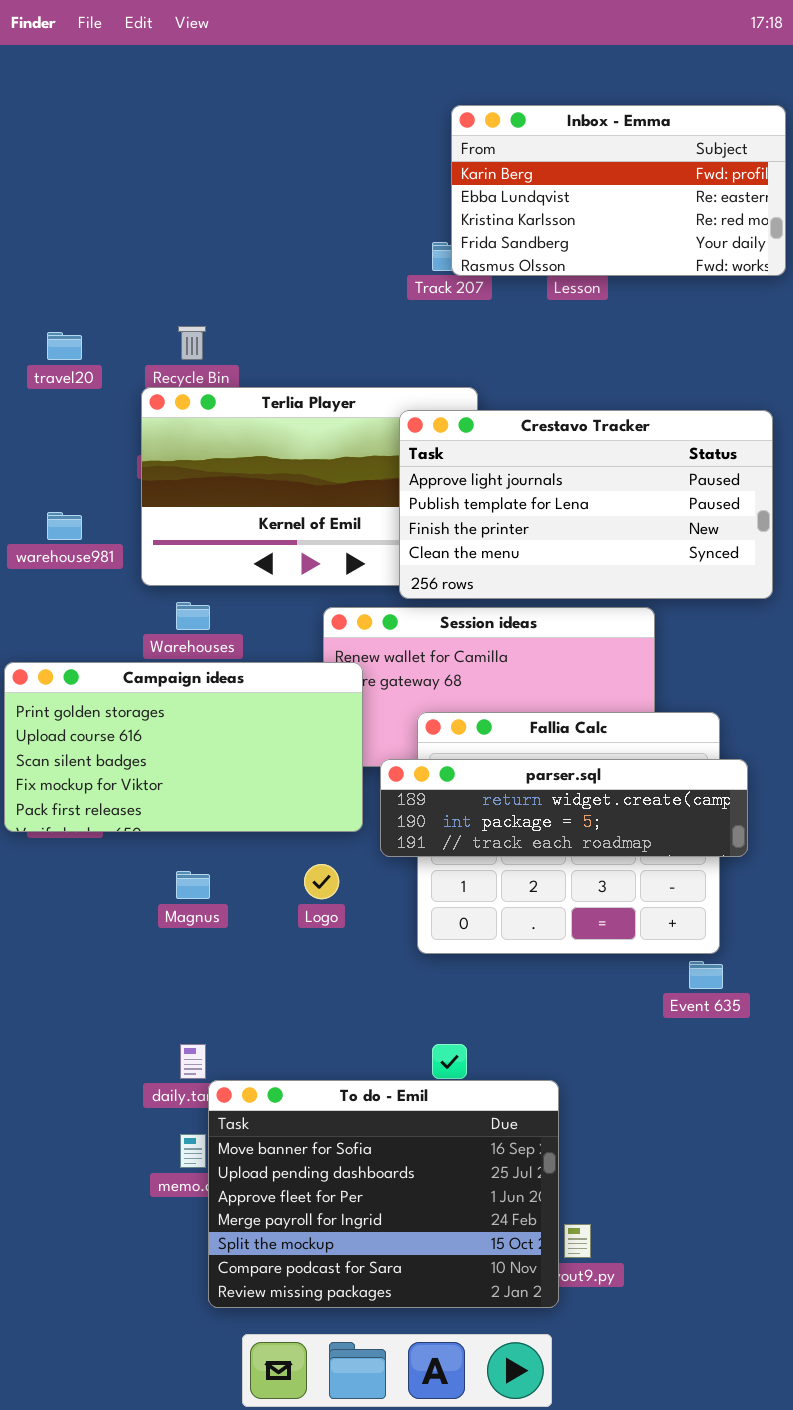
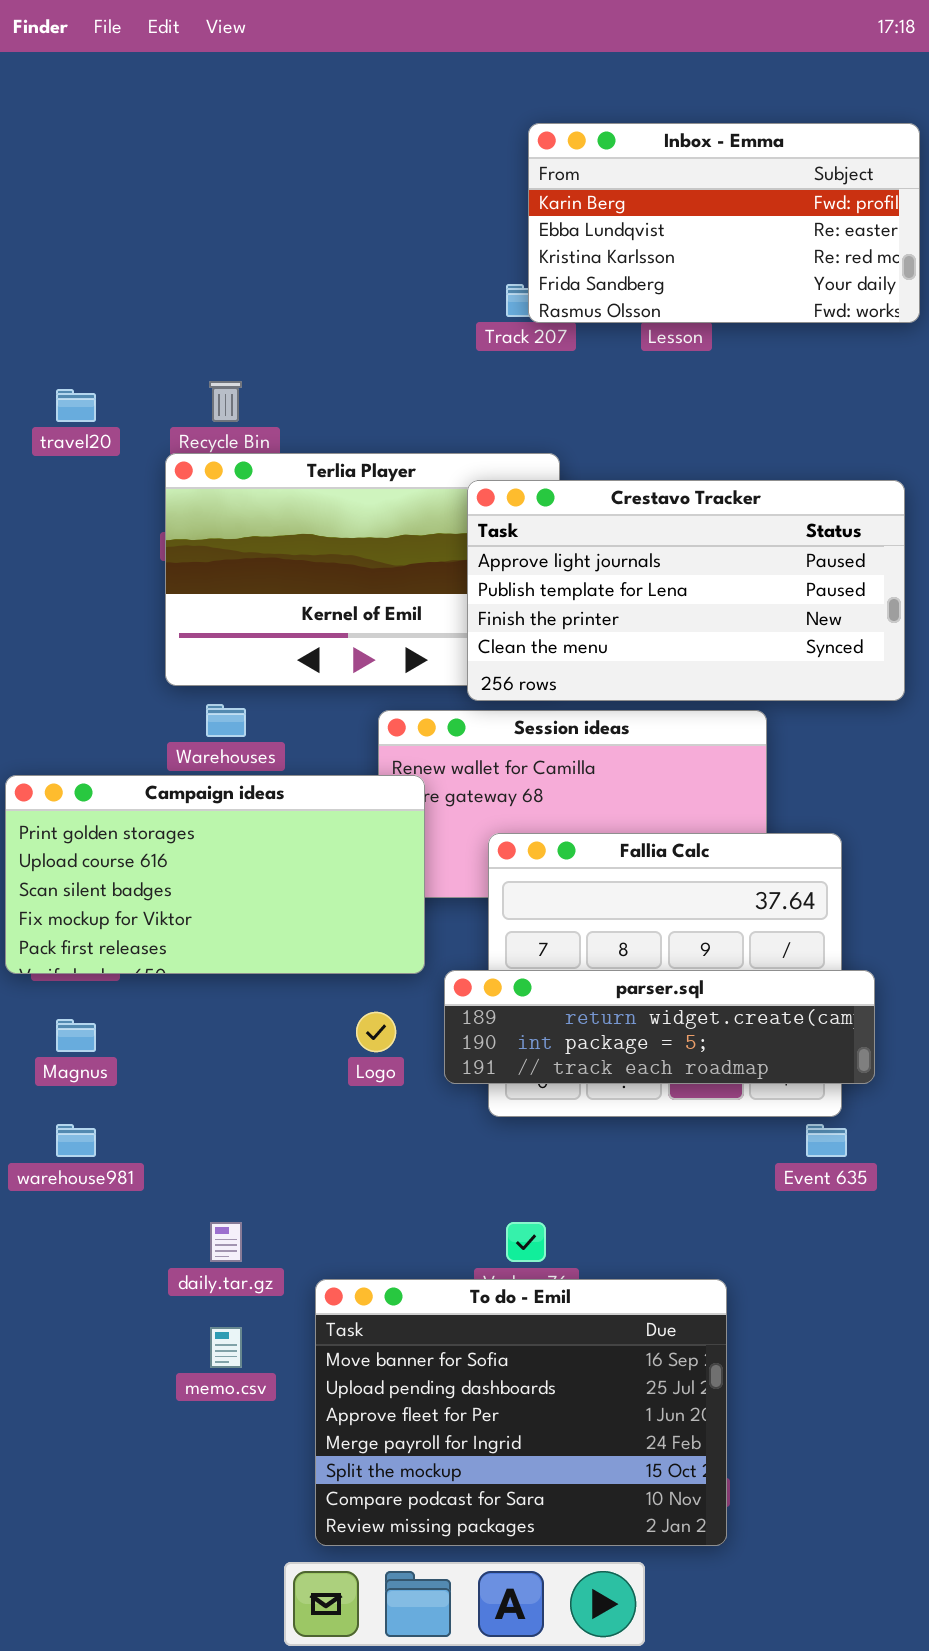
warehouse981: [47,512,82,540] -> [56,1124,96,1157], moved
parser.sql: [380,759,748,857] -> [444,970,875,1084], moved
Magnus: [176,871,210,899] -> [56,1019,96,1052], moved
To do - Emil: [208,1080,559,1308] -> [315,1279,727,1546], moved

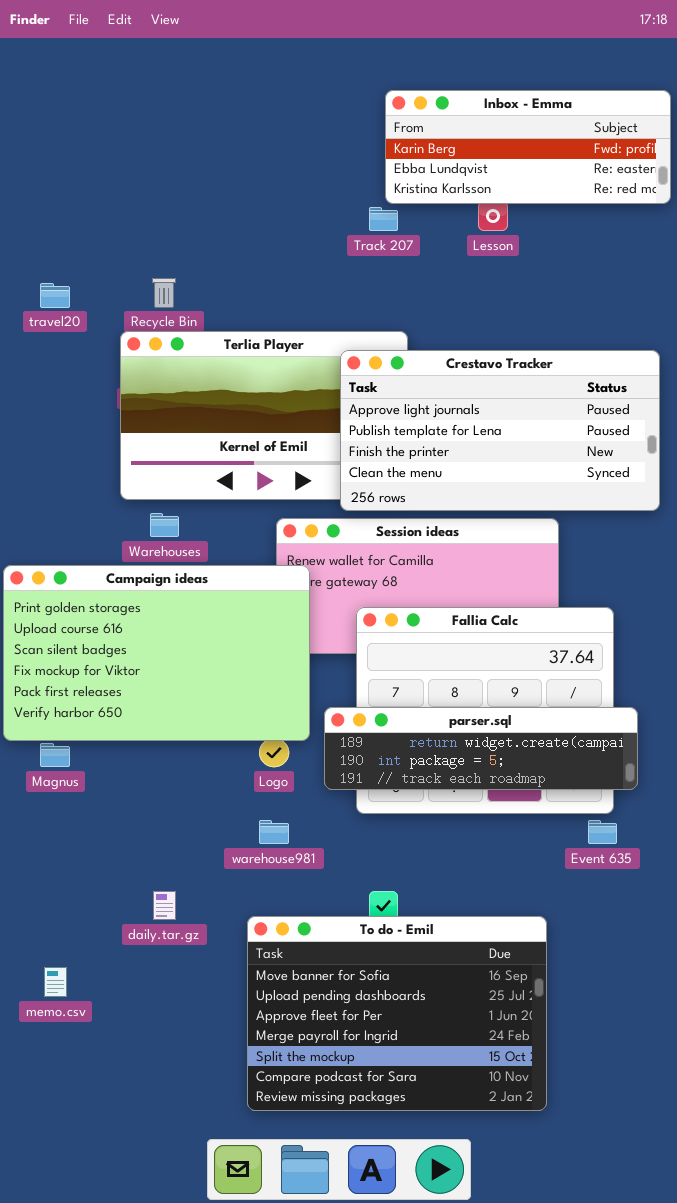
Inbox - Emma: [528,123,920,323] -> [385,90,671,204], resized
Campaign ideas: [5,775,425,974] -> [3,565,310,741], resized
warehouse981: [56,1124,96,1157] -> [259,820,289,844], moved
To do - Emil: [315,1279,727,1546] -> [247,916,547,1111], moved
memo.csv: [210,1327,242,1368] -> [44,967,67,997], moved

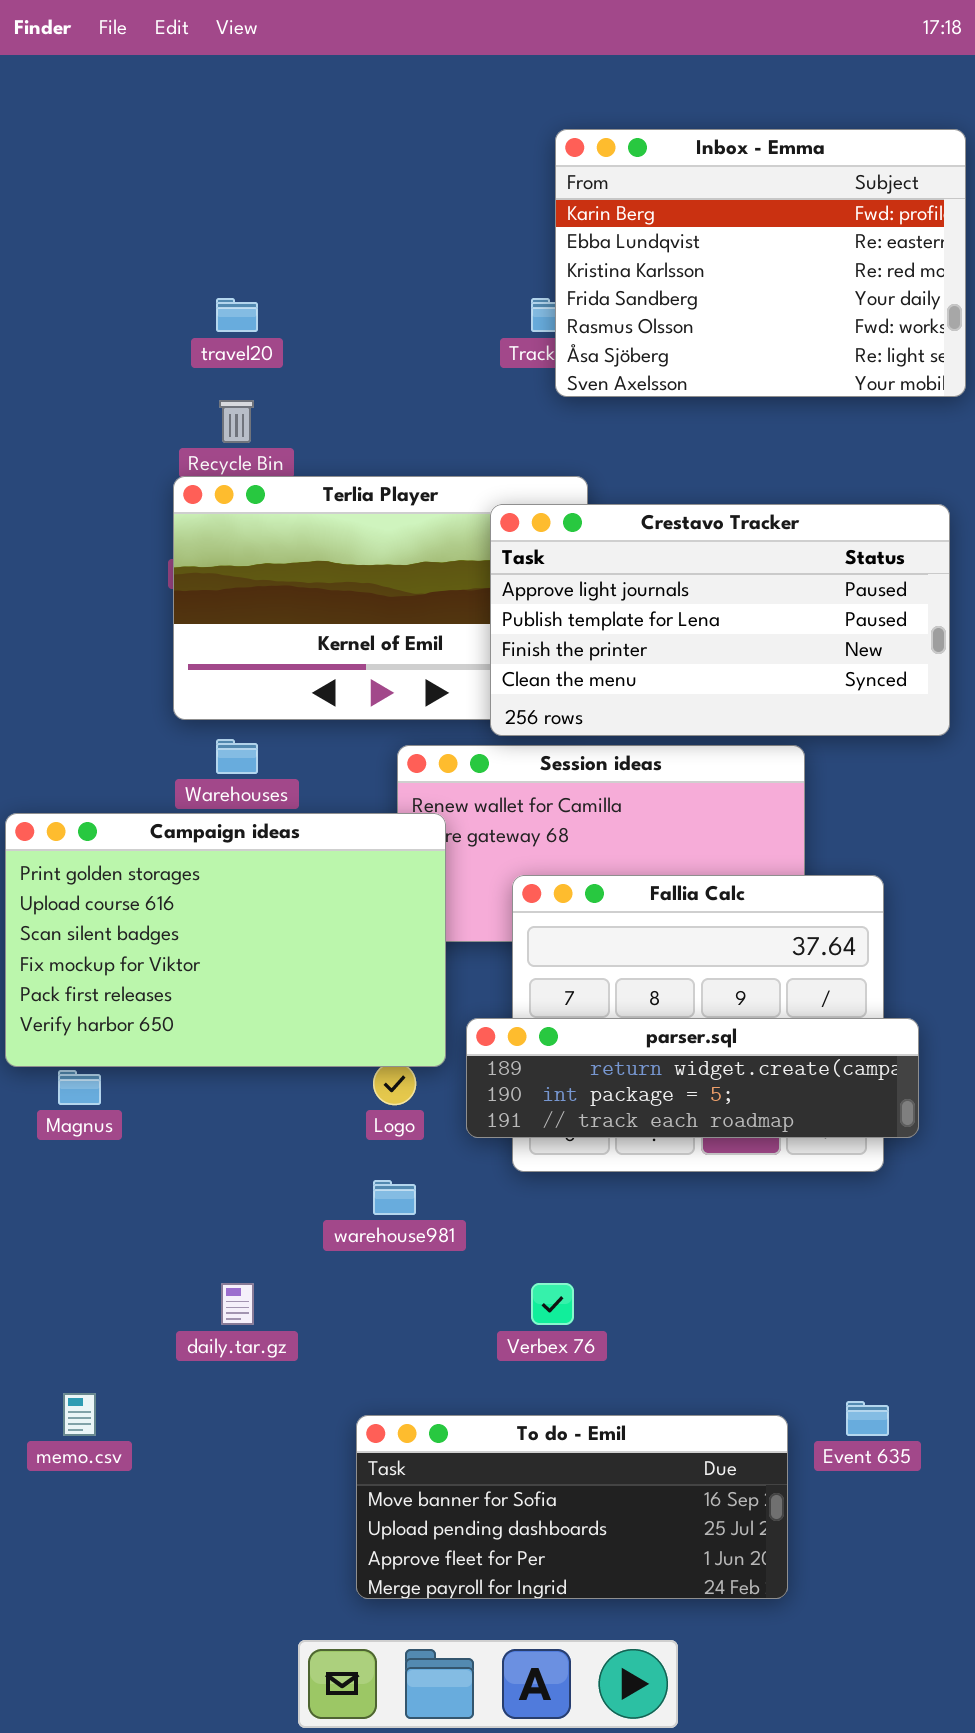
Inbox - Emma: [385,90,671,204] -> [555,129,966,397], resized
travel20: [40,283,70,308] -> [216,298,258,332], moved
Event 635: [588,820,617,844] -> [846,1401,889,1436], moved
To do - Emil: [247,916,547,1111] -> [356,1415,788,1599], resized

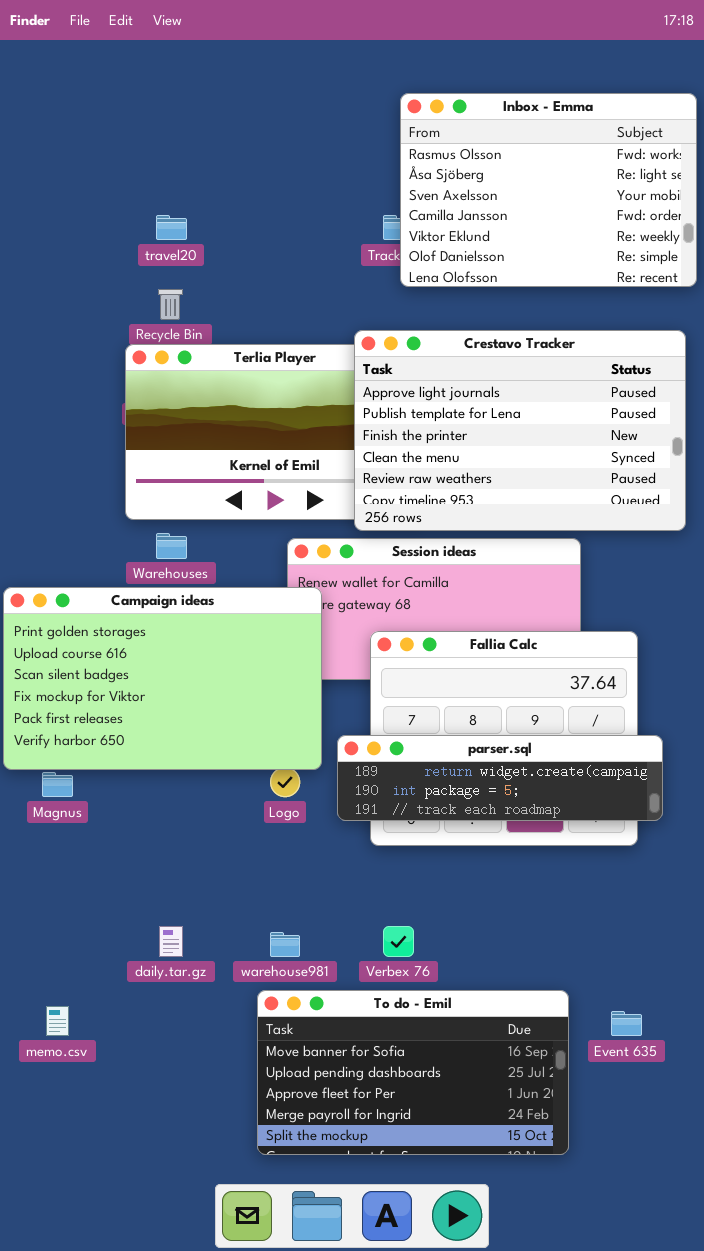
Inbox - Emma: [555,129,966,397] -> [400,93,697,287], scrolled down 4 rows
Crestavo Tracker: [490,504,950,736] -> [354,330,686,531], resized
warehouse981: [373,1180,416,1215] -> [270,932,300,957], moved
To do - Emil: [356,1415,788,1599] -> [257,990,569,1155], resized

